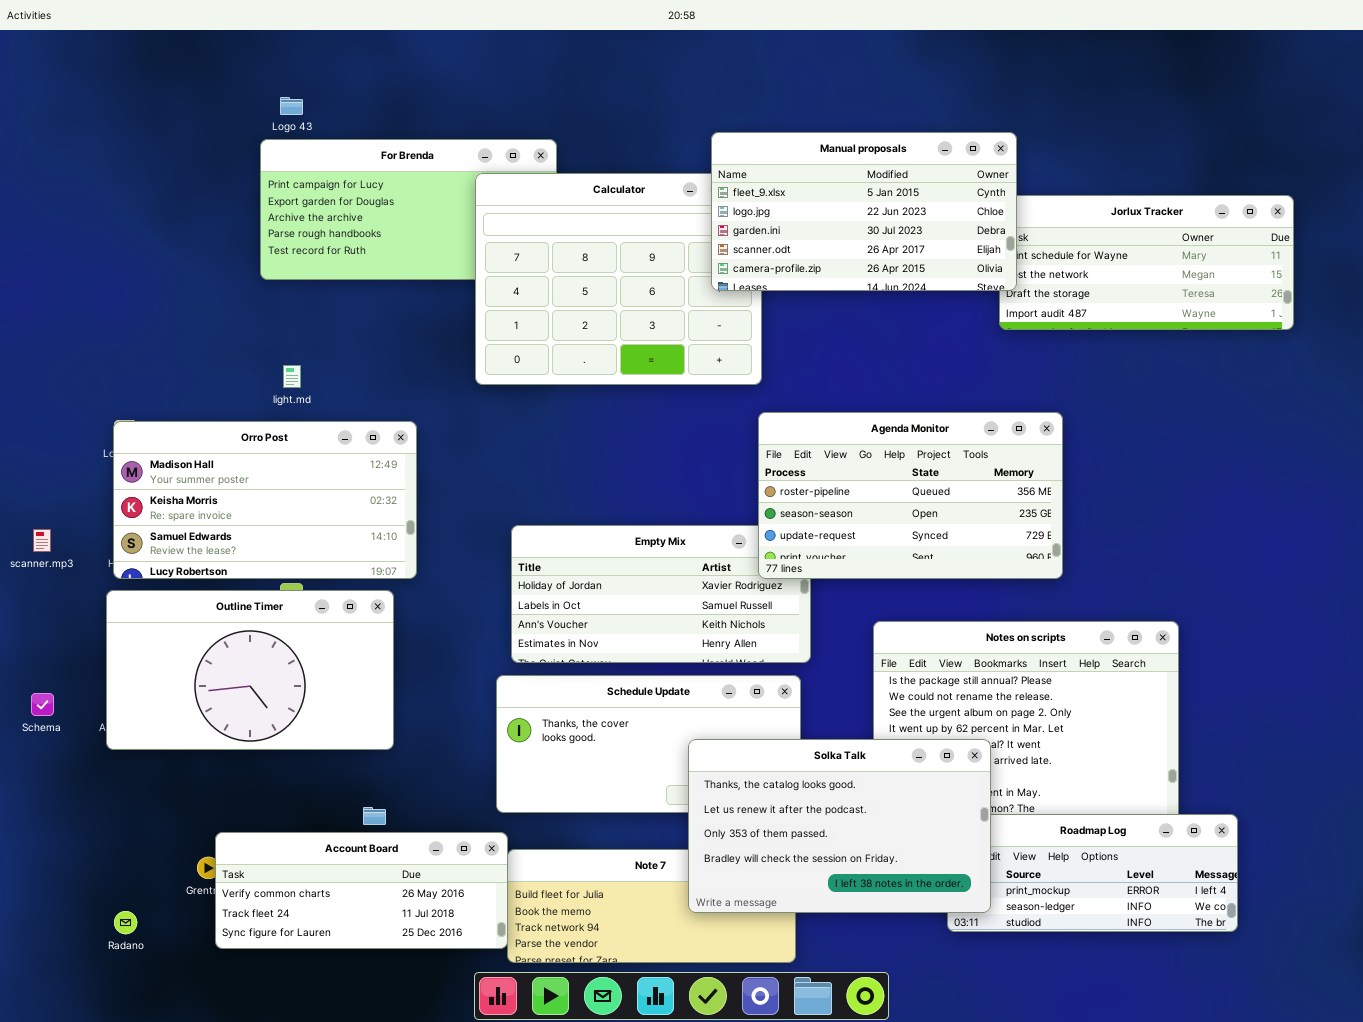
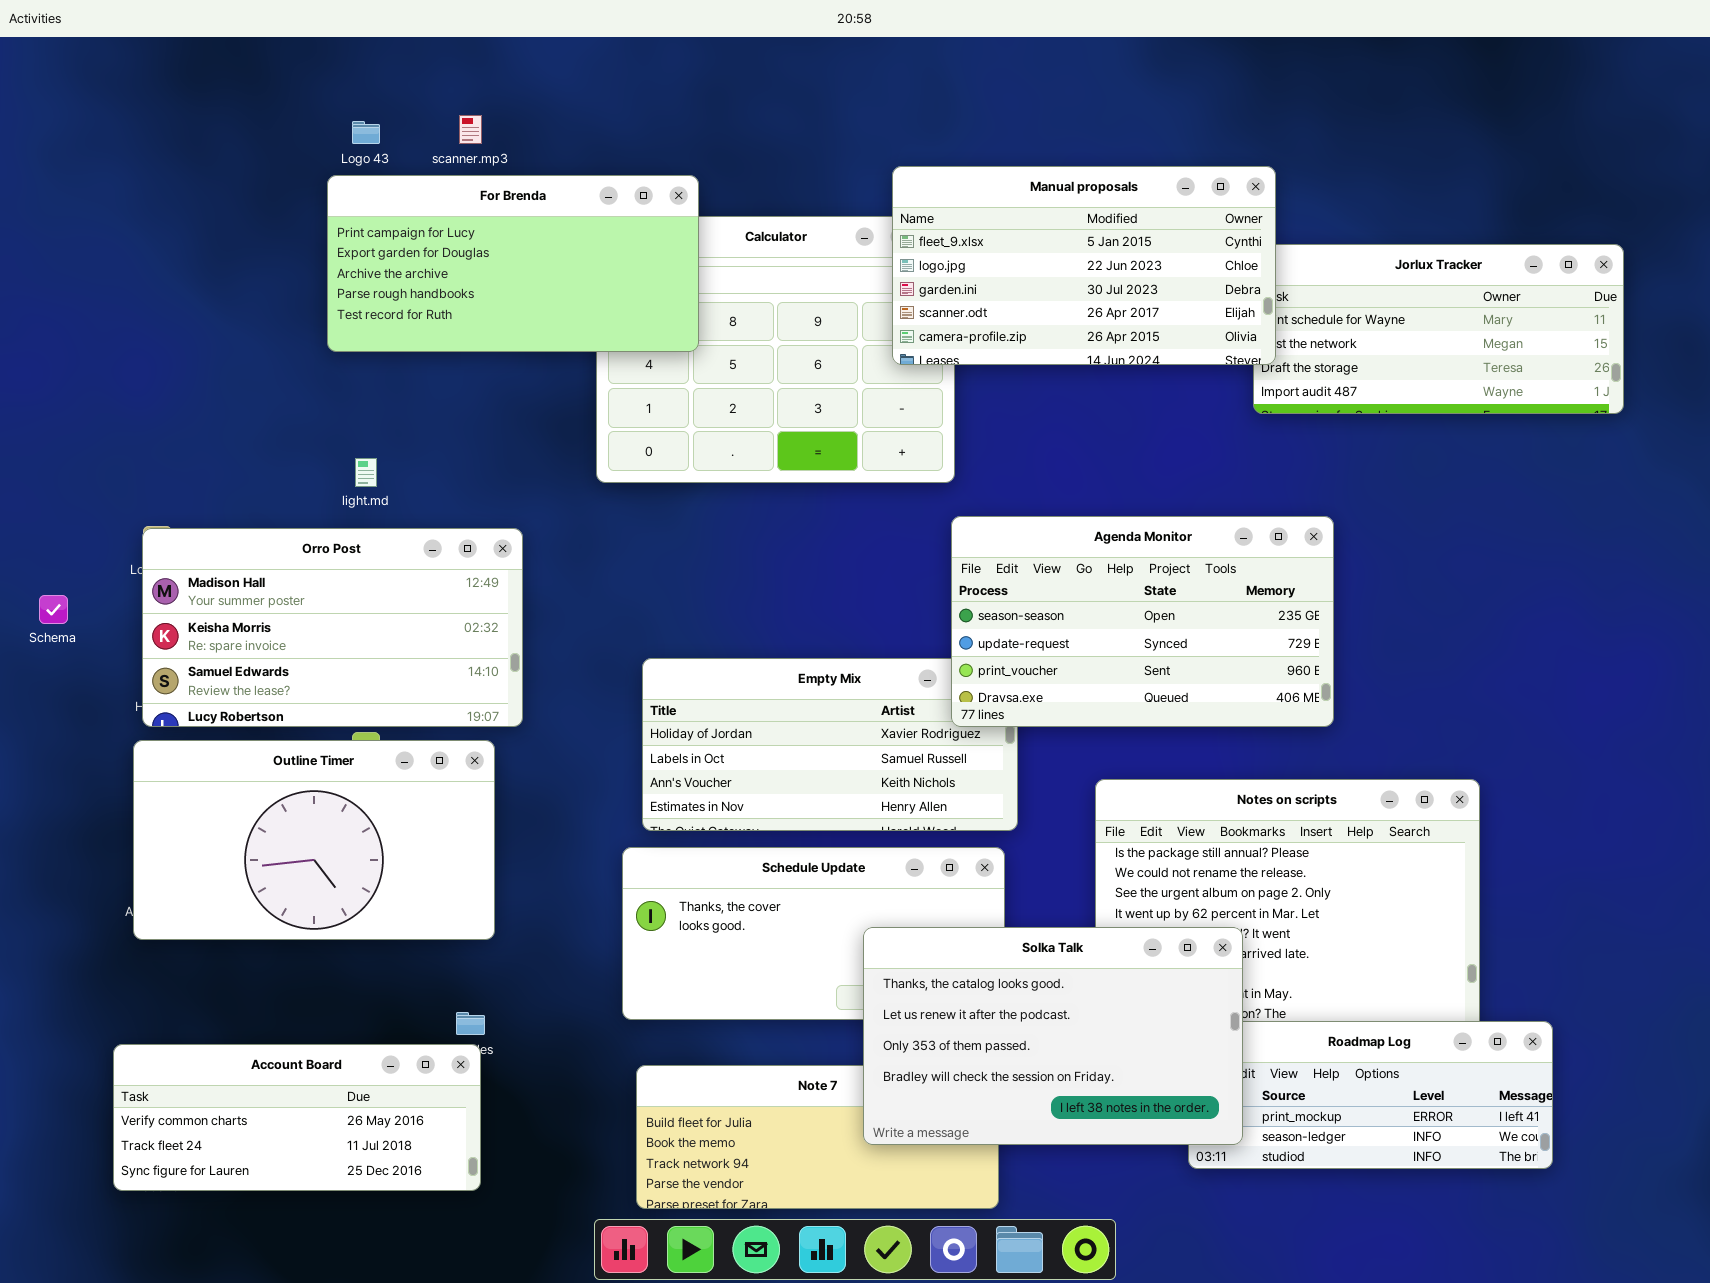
For Brenda: [260,139,557,280] -> [327,175,699,352], raised
Agenda Monitor: [758,412,1063,579] -> [951,516,1334,727], scrolled down 1 row
scanner.mp3: [33,529,51,552] -> [459,115,482,144], moved
Schema: [31,693,54,716] -> [39,595,68,624], moved
Account Board: [215,832,508,949] -> [113,1044,481,1191], moved

